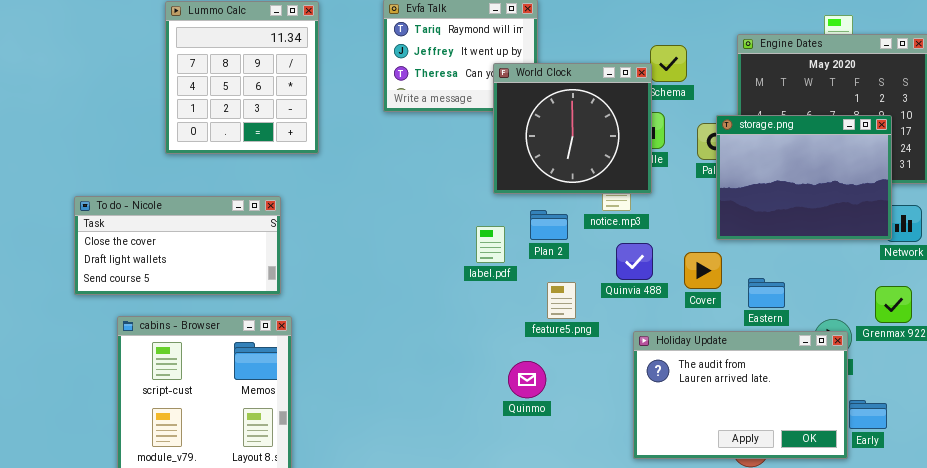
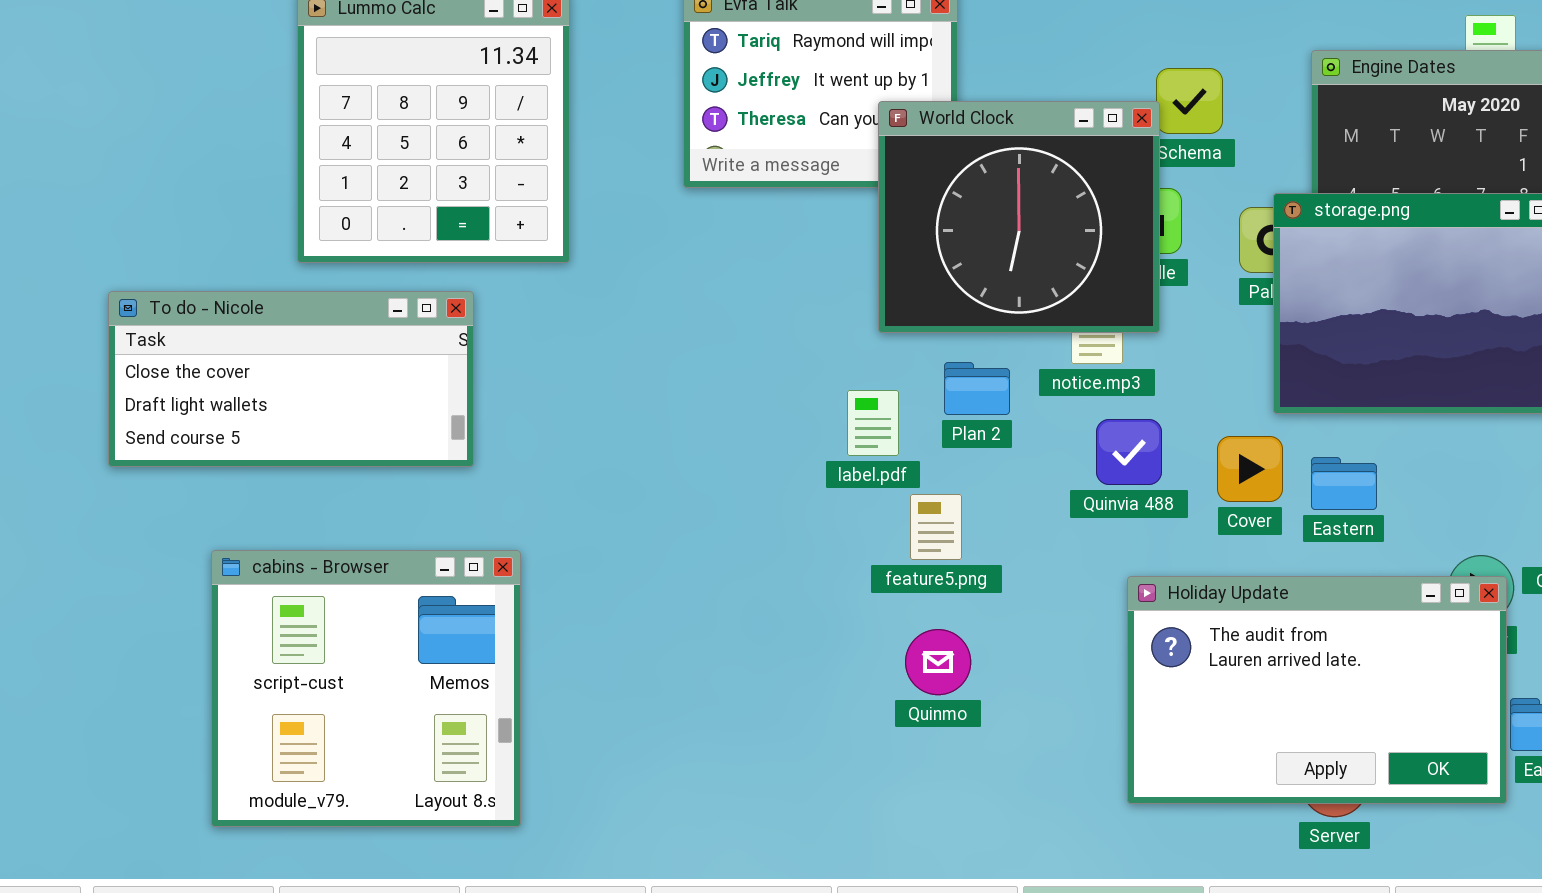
To do - Nicole: [74,196,281,295] -> [108,291,474,467], moved
Eastern: [748,278,785,308] -> [1311,457,1377,510], moved
feature5.png: [547,282,576,319] -> [910,494,962,560], moved

